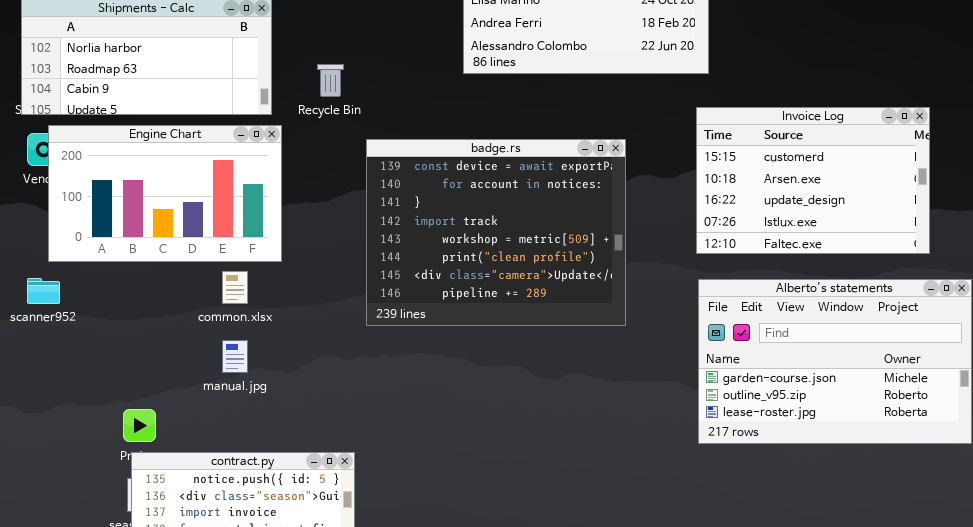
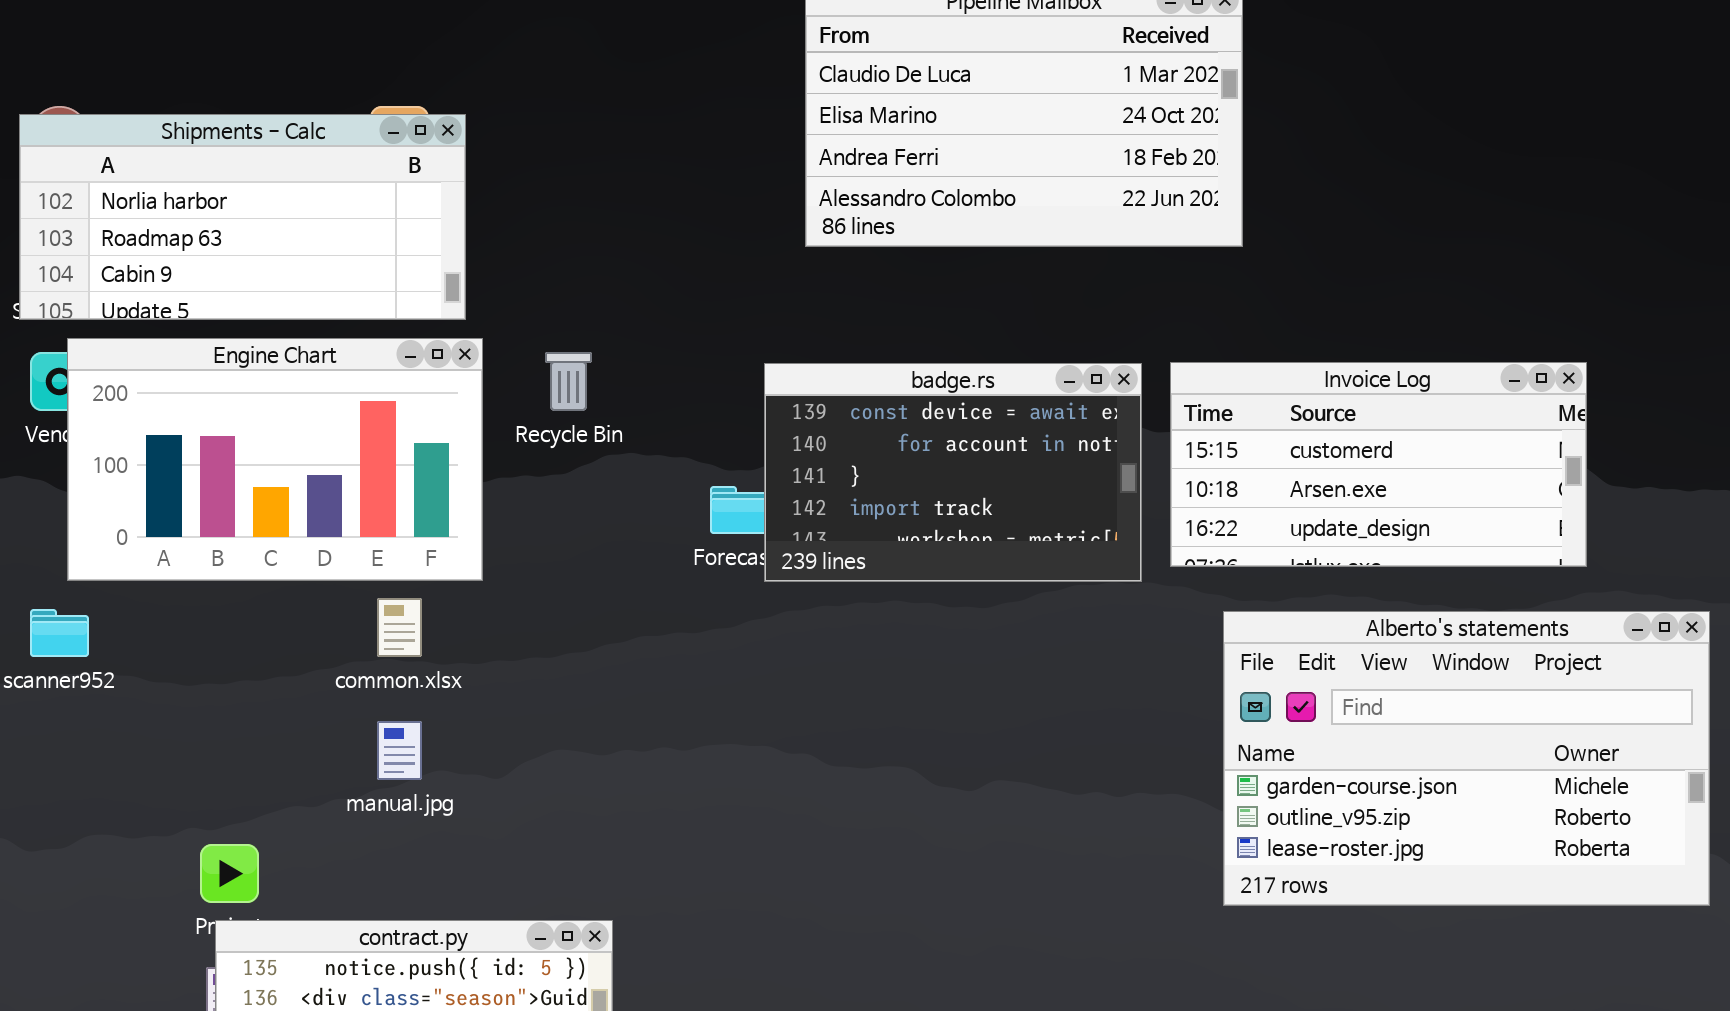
Recycle Bin: [317,64,344,97] -> [545,352,592,411], moved
Invoice Log: [696,107,930,254] -> [1170,362,1587,567], moved, resized
badge.rs: [366,139,626,326] -> [764,363,1142,582], moved, resized

